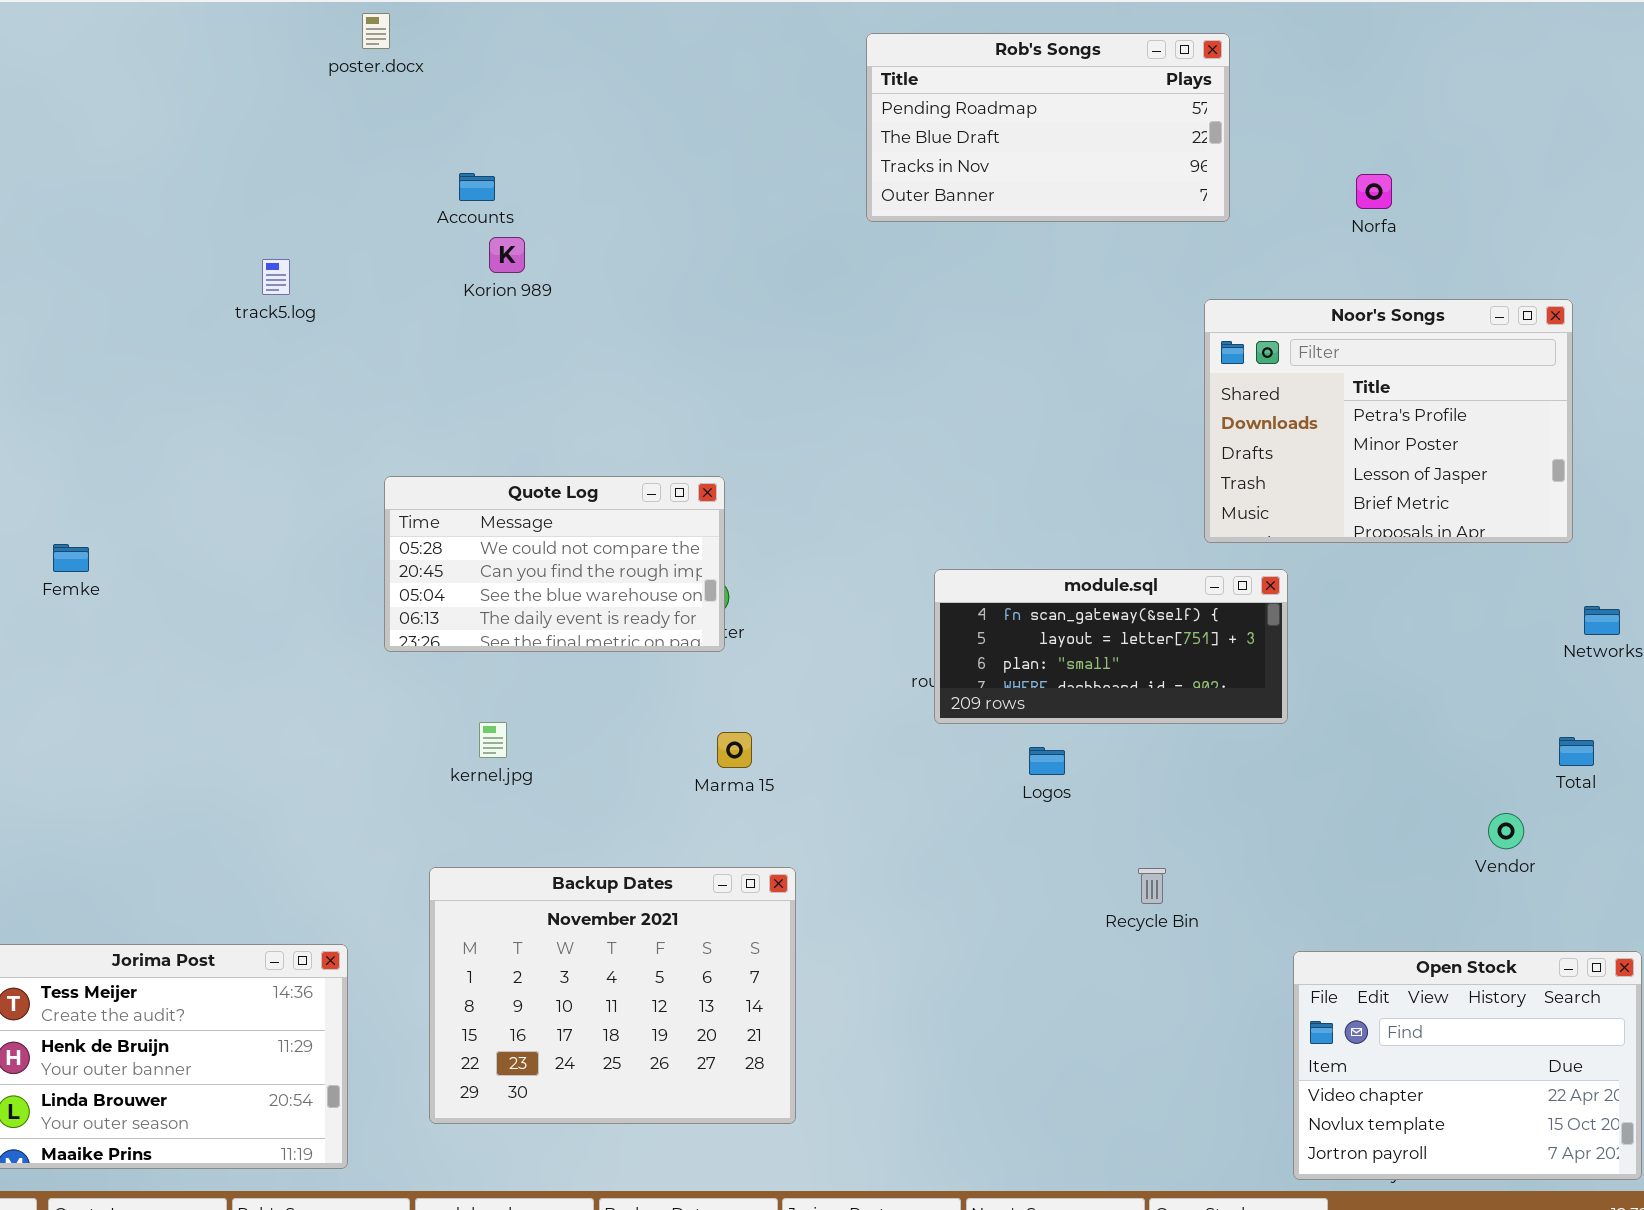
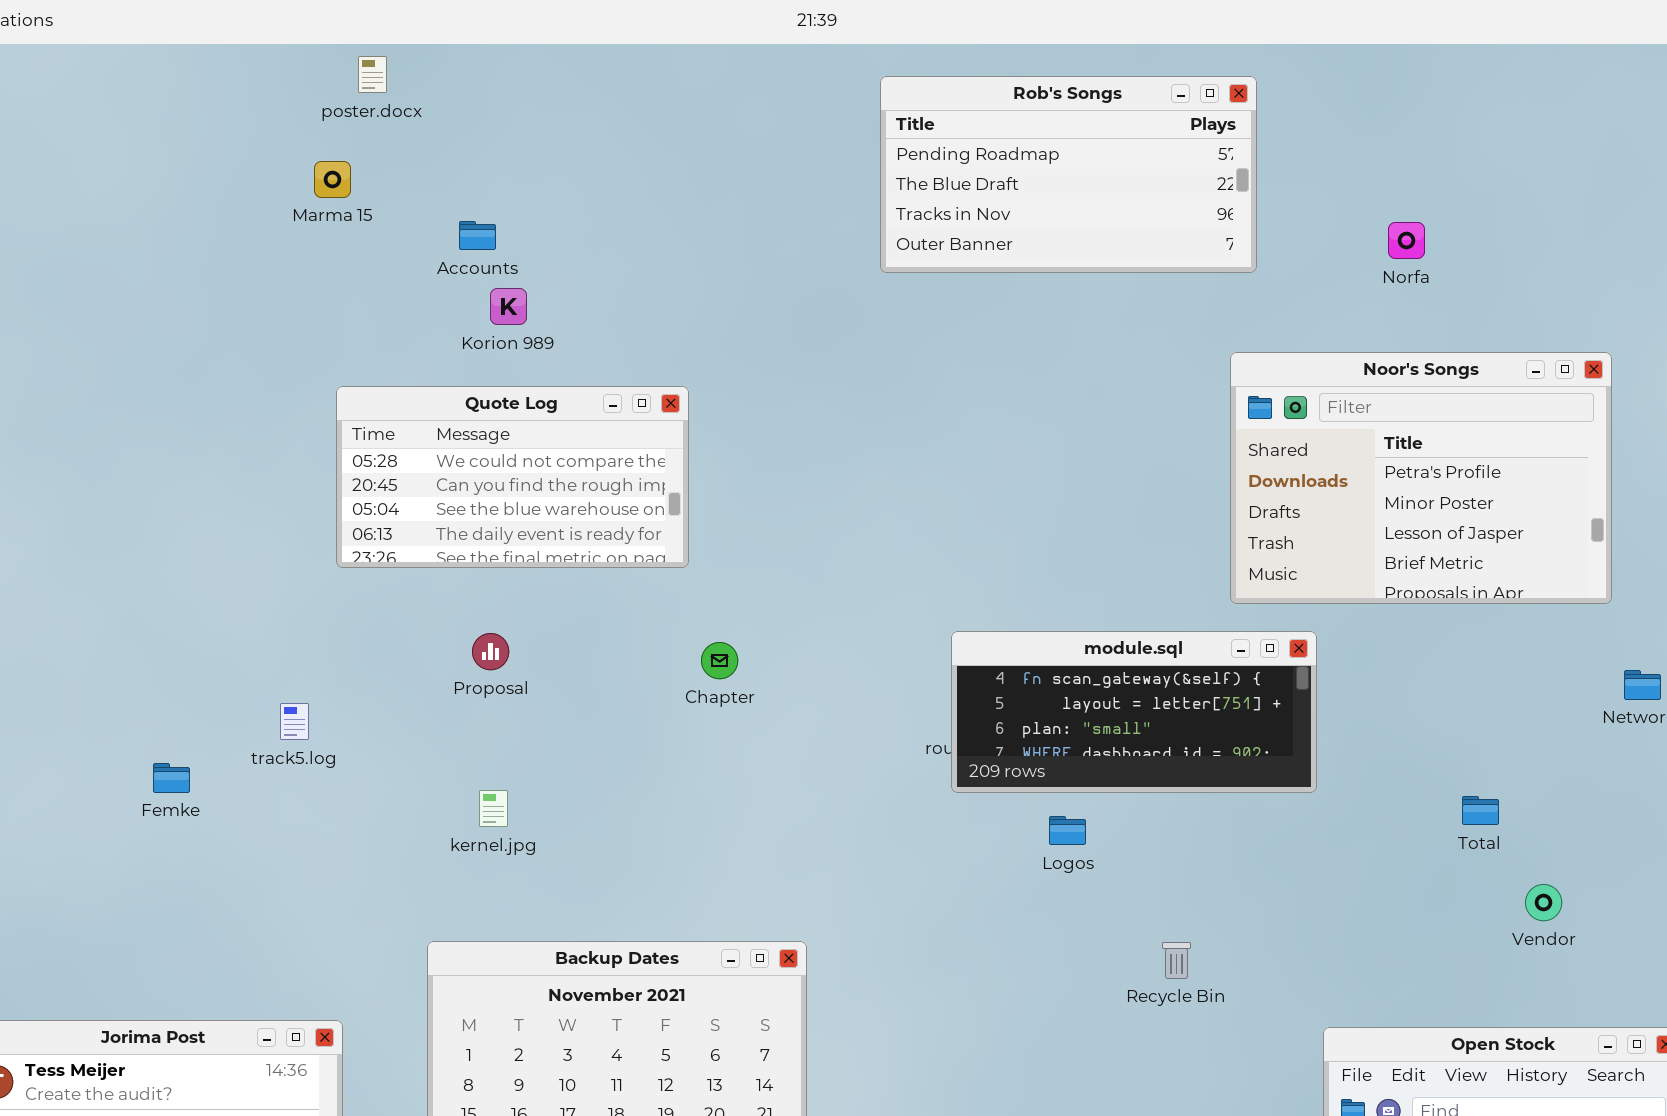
track5.log: [262,259,290,295] -> [280,703,309,740], moved
Quote Log: [384,476,725,652] -> [336,386,689,568], moved
Femke: [53,544,89,572] -> [153,763,190,793], moved
Marma 15: [717,732,752,768] -> [314,161,351,198], moved
Total: [1559,737,1594,766] -> [1462,796,1499,825], moved

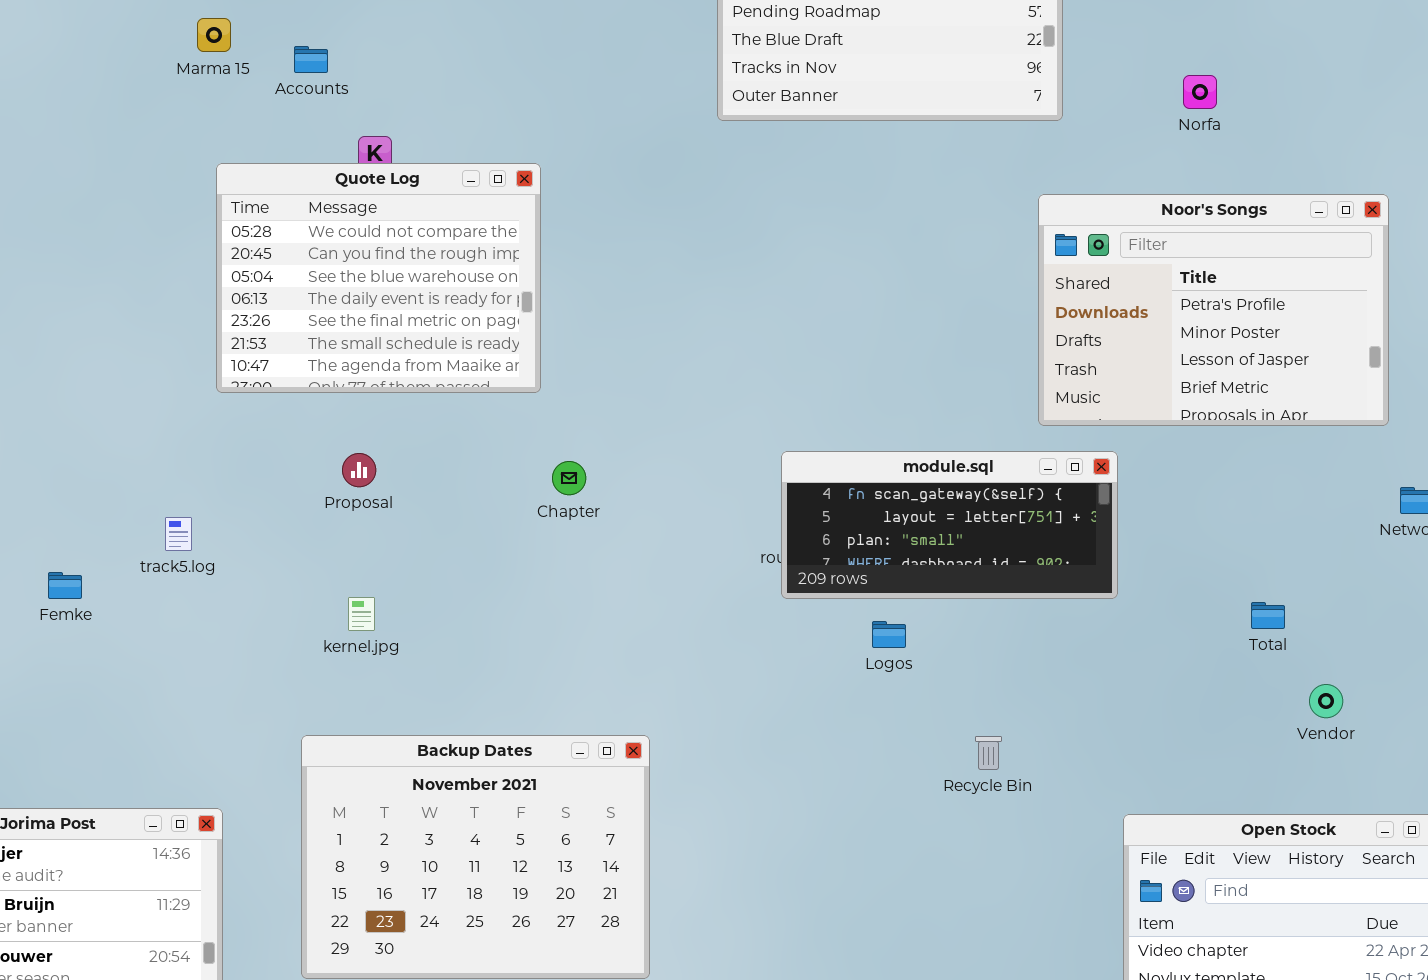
Accounts: [459,221,496,250] -> [294,46,328,73], moved
Quote Log: [336,386,689,568] -> [216,163,541,393], resized

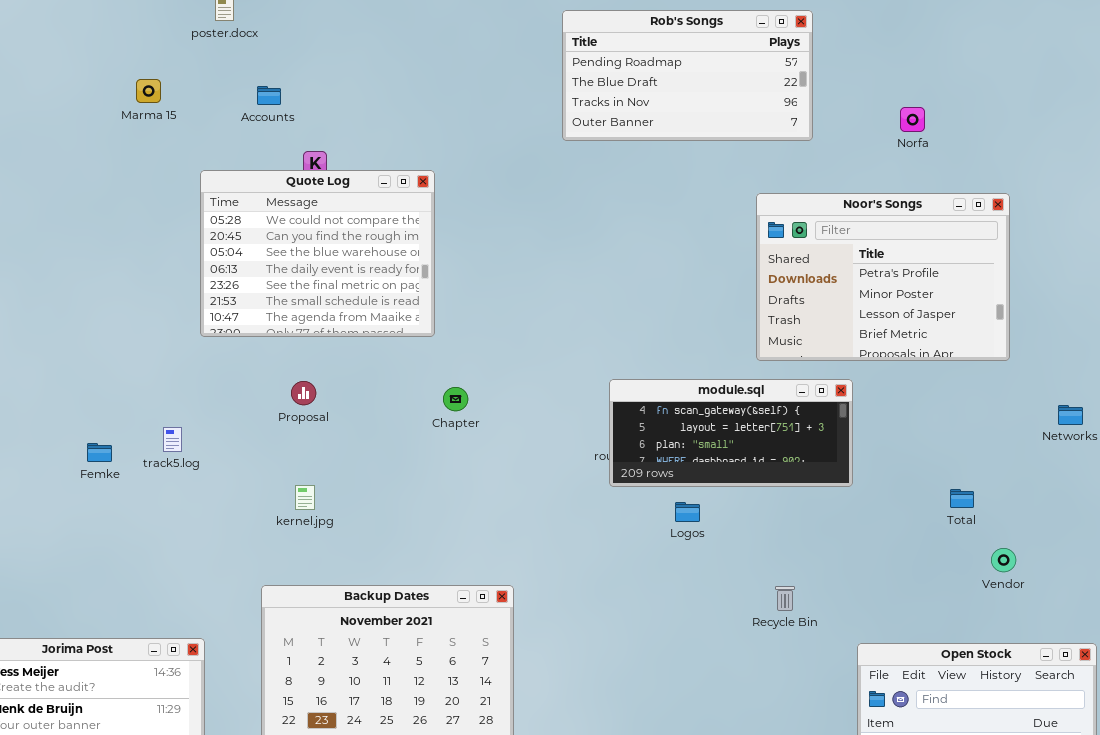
Marma 15: [197,18,231,52] -> [136,79,161,103], moved
Noor's Songs: [1038,194,1389,426] -> [756,193,1010,361], moved
Femke: [48,572,82,599] -> [87,443,112,462], moved
Recycle Bin: [975,736,1002,770] -> [775,586,795,611], moved

